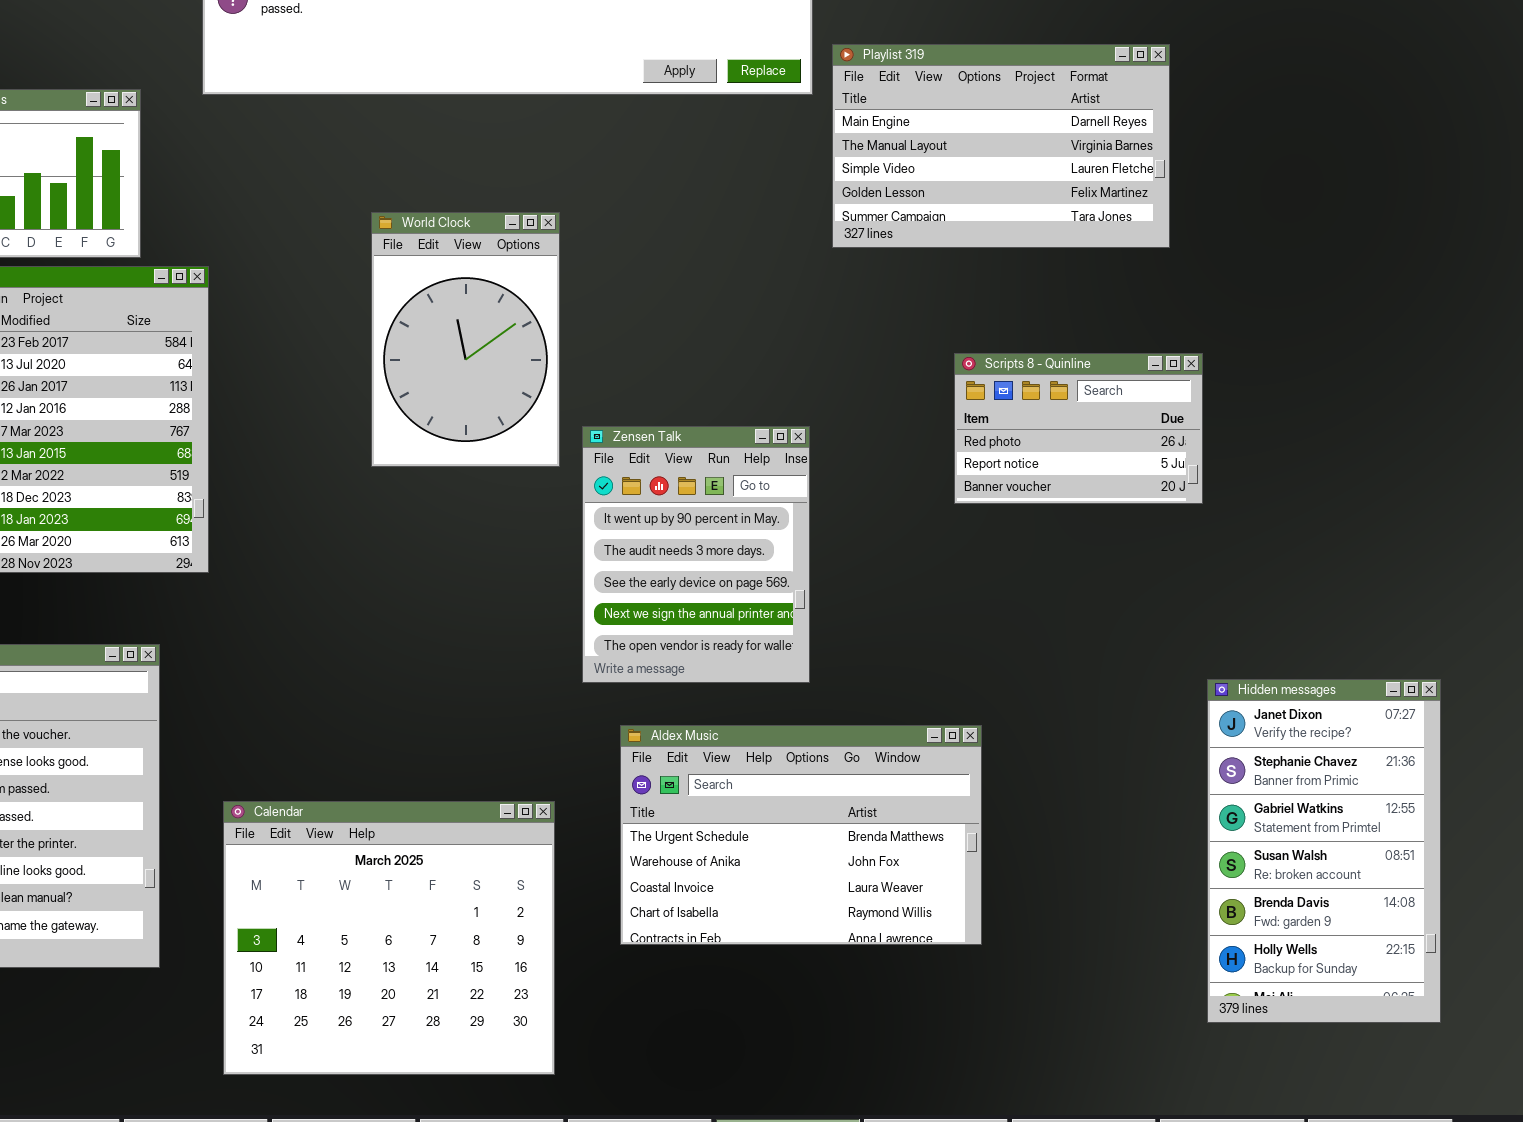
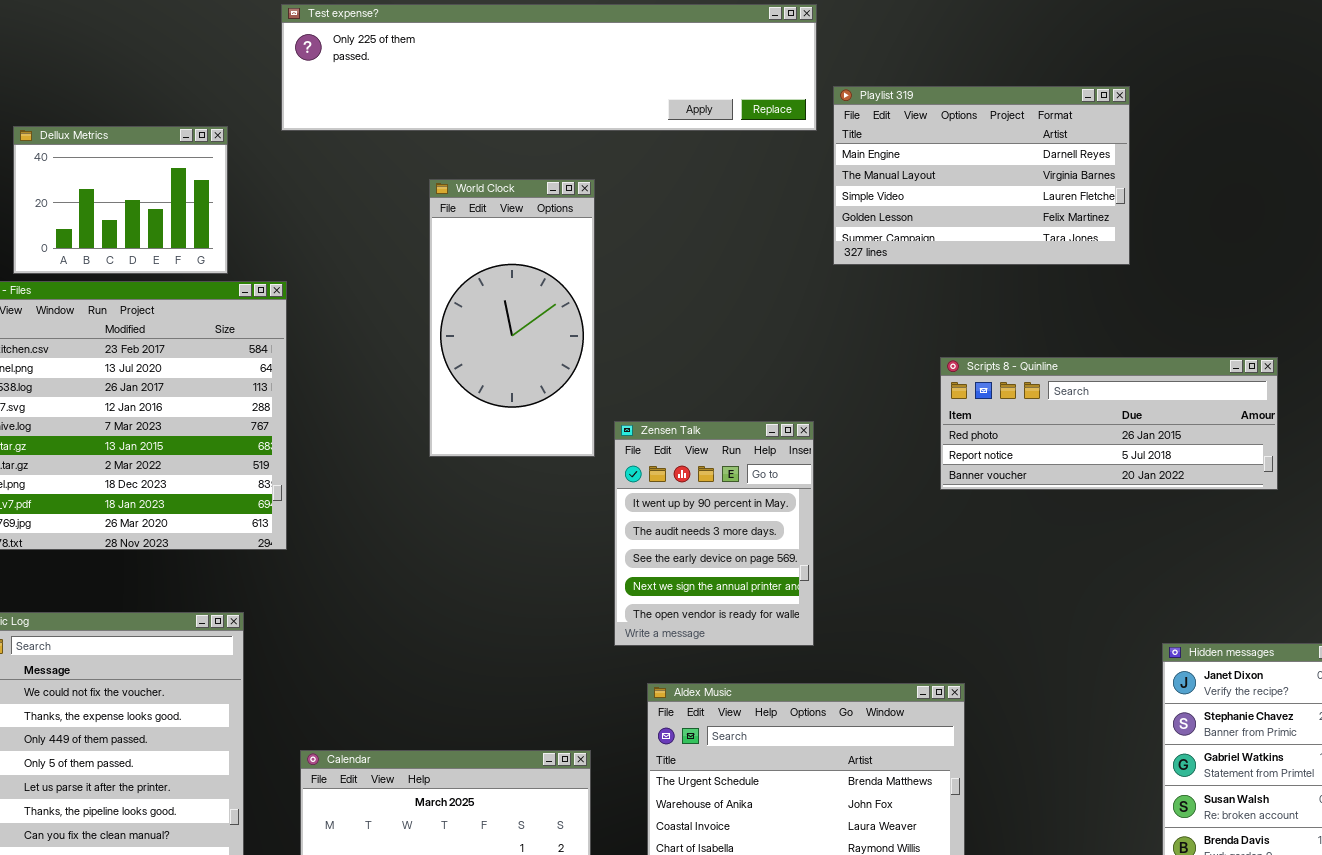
World Clock: [371,212,560,467] -> [429,179,595,457], resized
Scripts 8 - Quinline: [954,353,1203,504] -> [940,357,1278,490], resized

